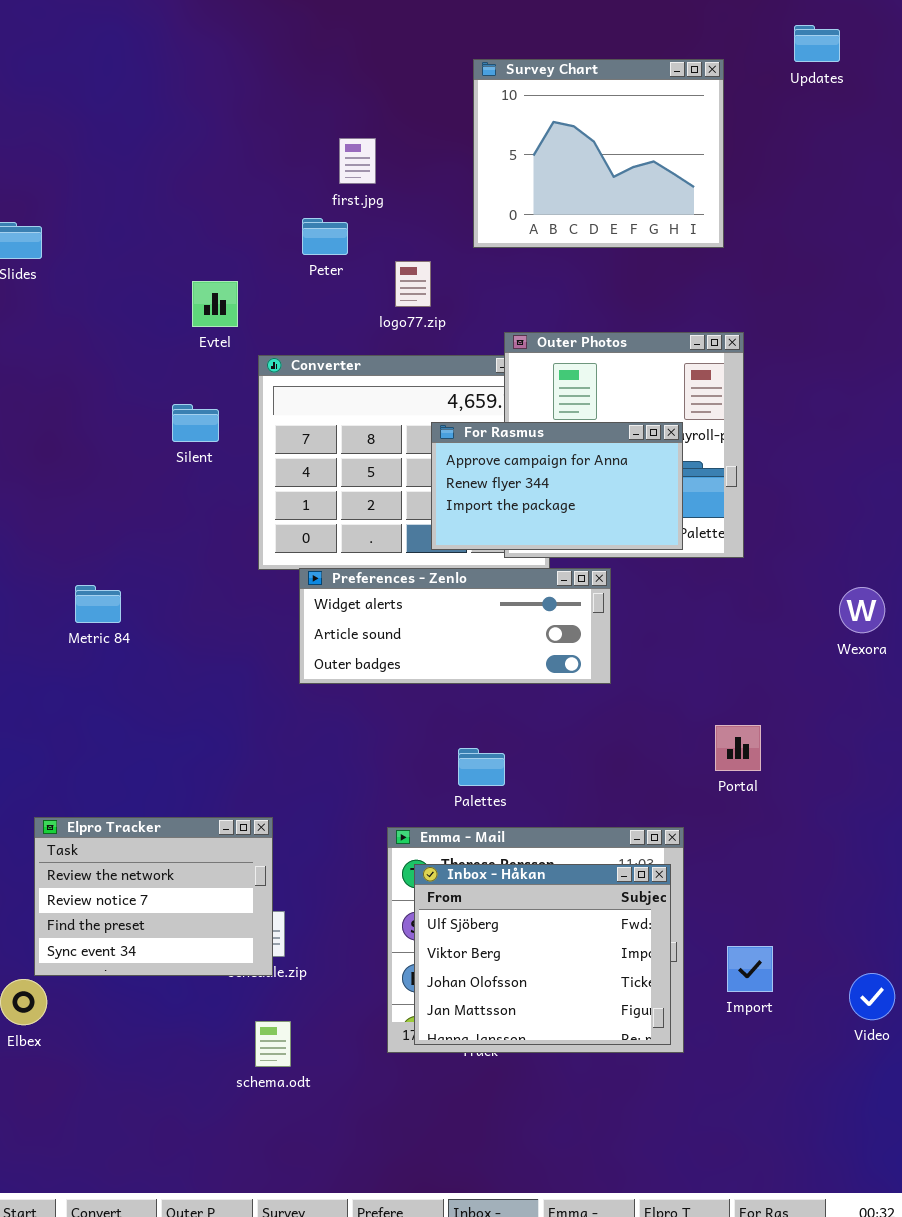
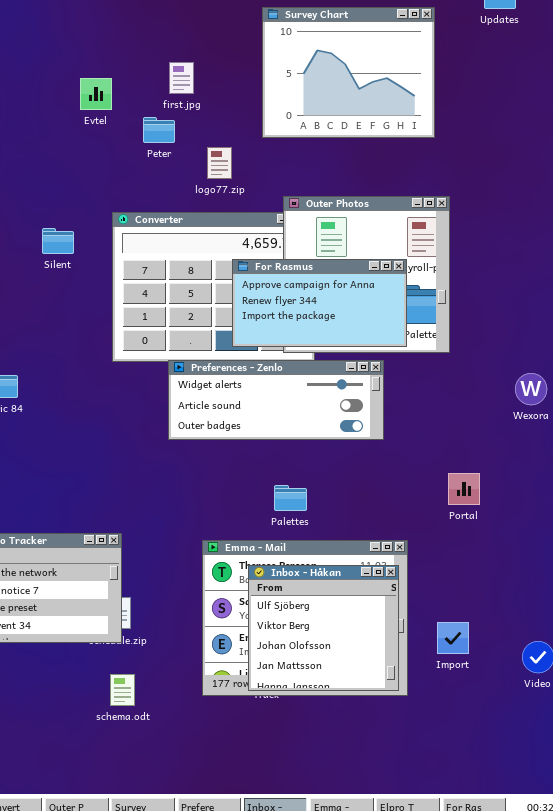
Evtel: [192,281,238,327] -> [80,78,112,110], moved
Silent: [172,404,219,442] -> [42,228,74,254], moved
Preferences - Zenlo: [299,568,611,684] -> [168,360,384,440], moved
Portal: [715,725,761,771] -> [448,473,480,505], moved
Palettes: [458,748,505,786] -> [274,485,307,511], moved
Inbox - Håkan: [414,864,671,1045] -> [248,565,399,691], resized

